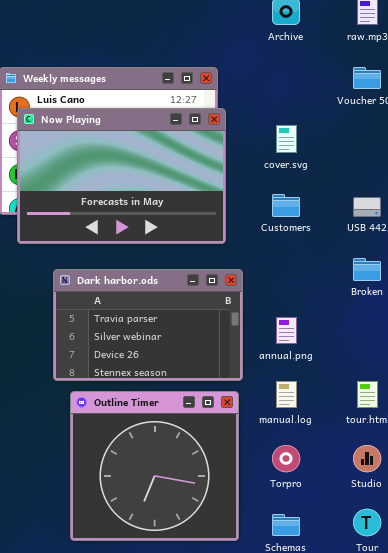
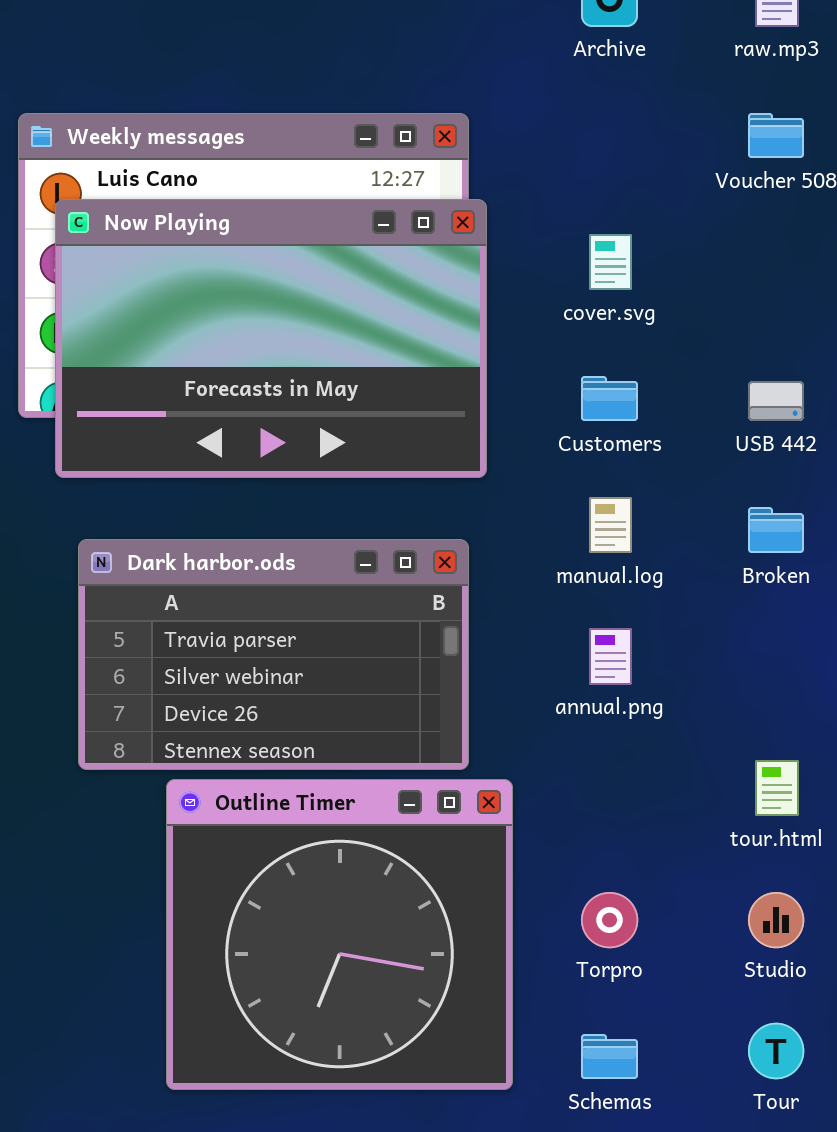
Dark harbor.ods: [53,269,243,381] -> [78,539,469,770], moved
manual.log: [276,381,297,408] -> [589,497,632,553], moved

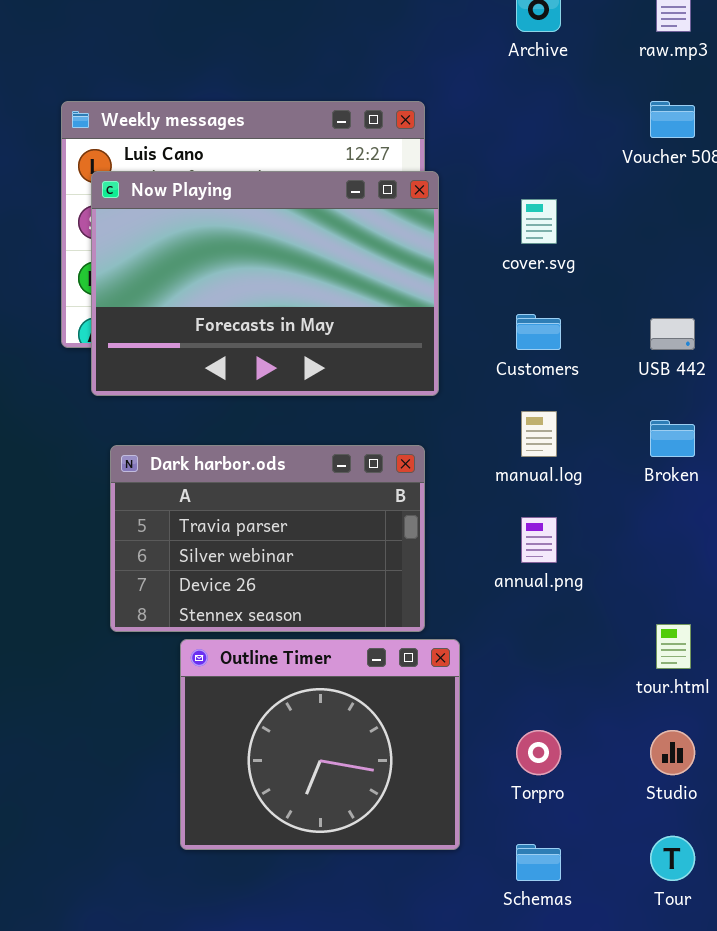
Outline Timer: [166,779,513,1090] -> [180,639,460,850], resized

